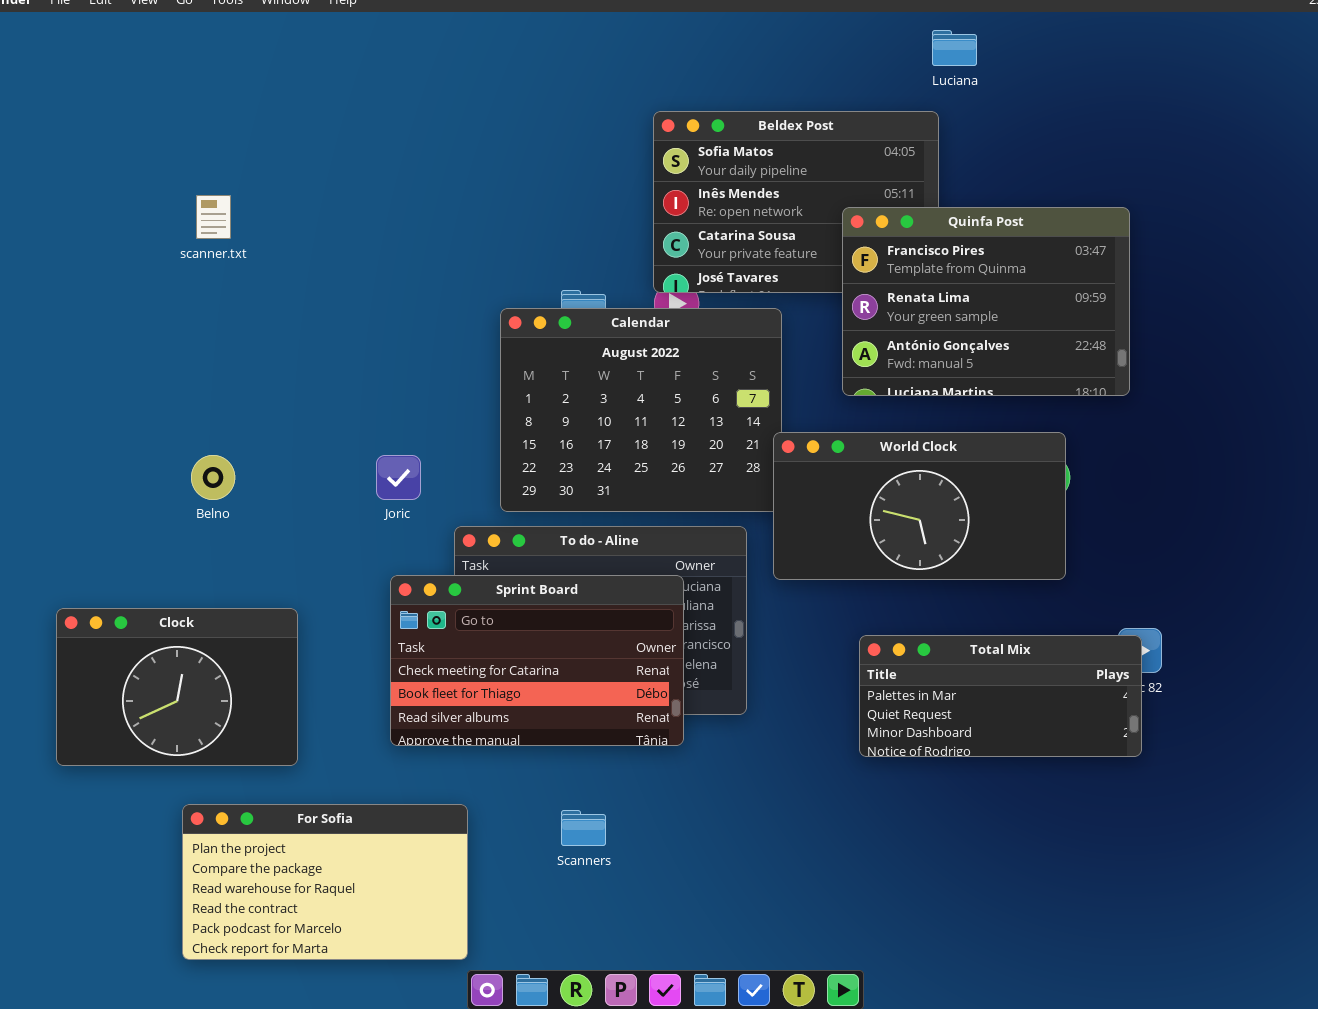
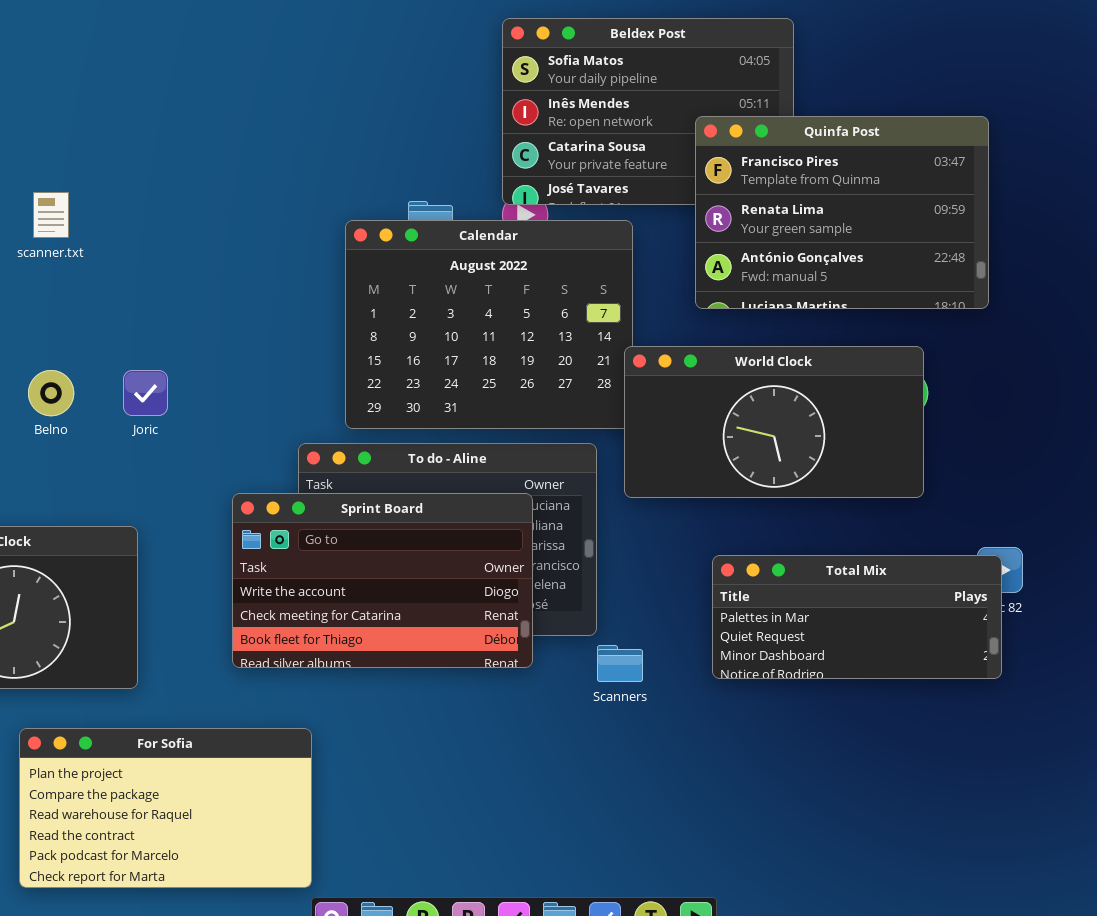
scanner.txt: [196,195,231,239] -> [33,192,69,238], moved
Joric: [376,455,421,500] -> [123,370,168,416], moved
Sprint Board: [390,575,684,746] -> [232,493,533,668], scrolled up 1 row
Scanners: [561,810,606,846] -> [597,645,643,682], moved

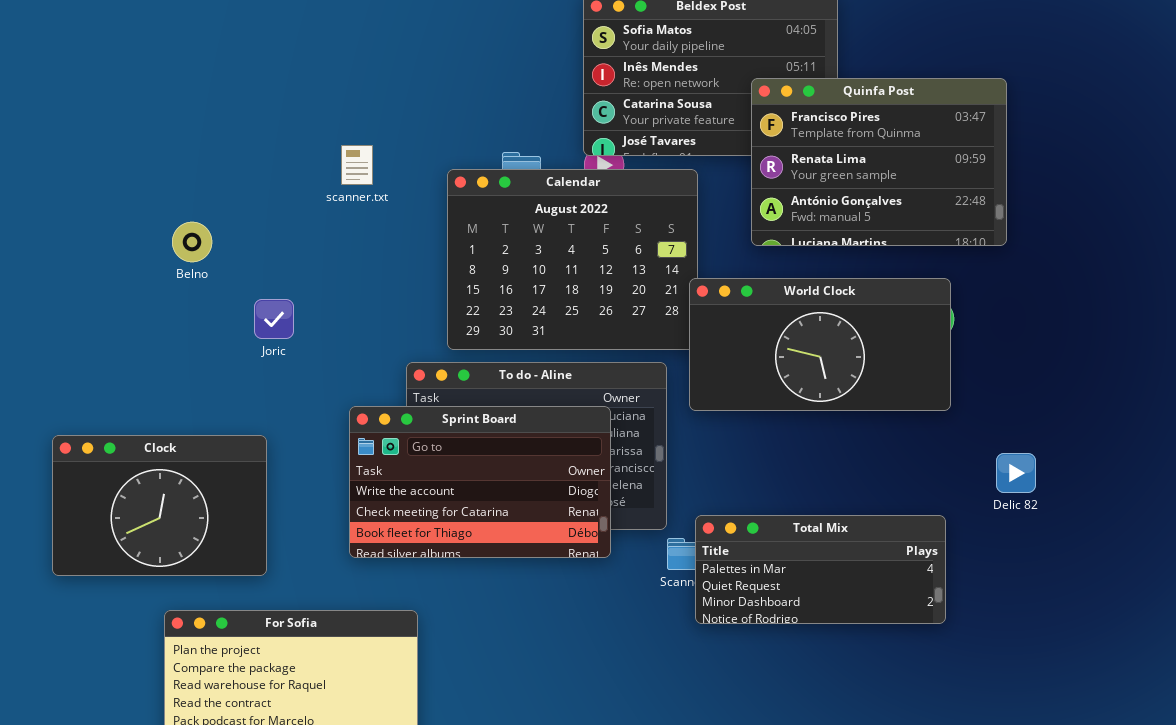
scanner.txt: [33,192,69,238] -> [341,145,373,185], moved
Belno: [28,370,74,416] -> [172,222,212,262], moved
Total Mix: [712,555,1002,679] -> [695,515,946,624], moved

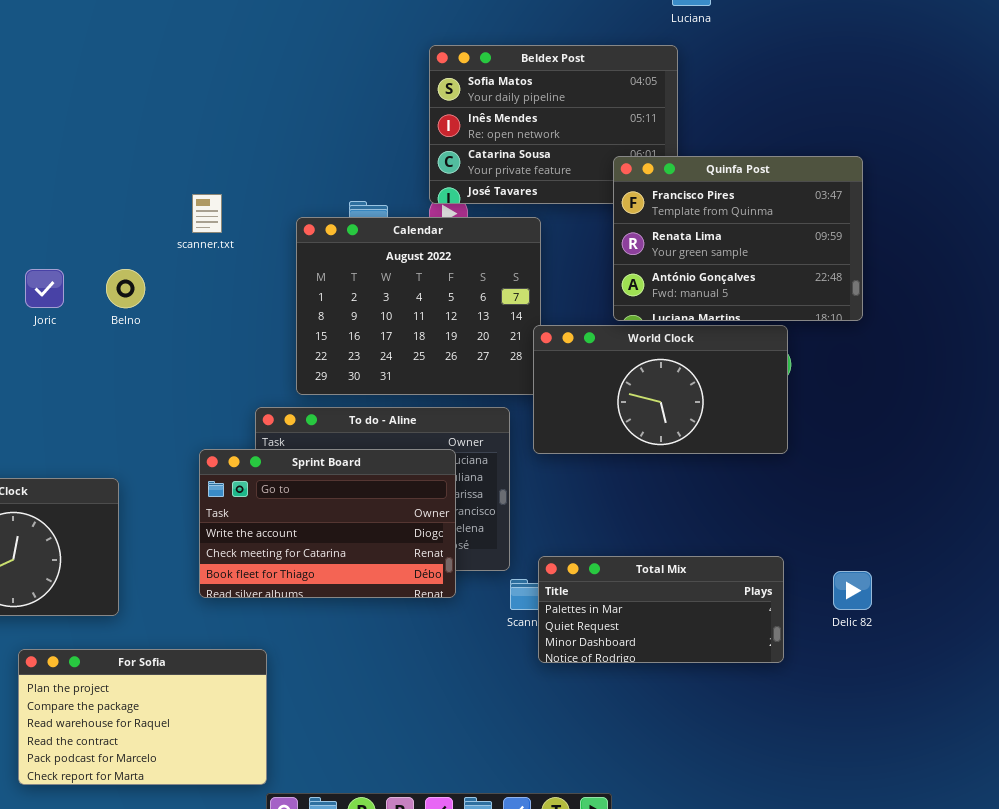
Quinfa Post: [751,78,1007,246] -> [613,156,863,321], moved
Belno: [172,222,212,262] -> [106,269,145,308], moved
Joric: [254,299,294,339] -> [25,269,64,308], moved
Delic 82: [996,453,1036,493] -> [833,571,872,610], moved

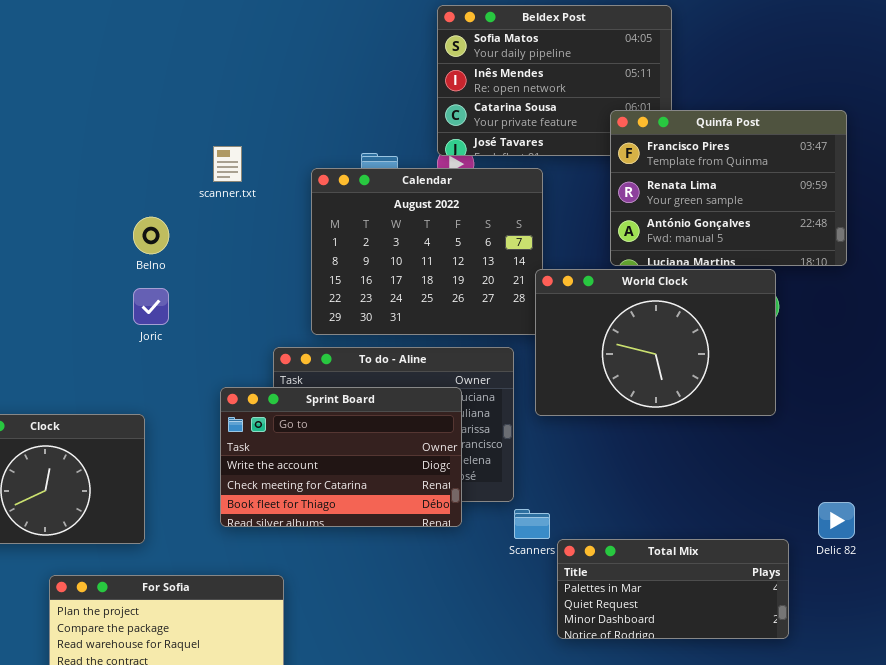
Joric: [25,269,64,308] -> [133,288,169,325], moved
World Clock: [533,325,788,454] -> [535,269,776,416], resized
Total Mix: [538,556,784,663] -> [557,539,789,639], moved

